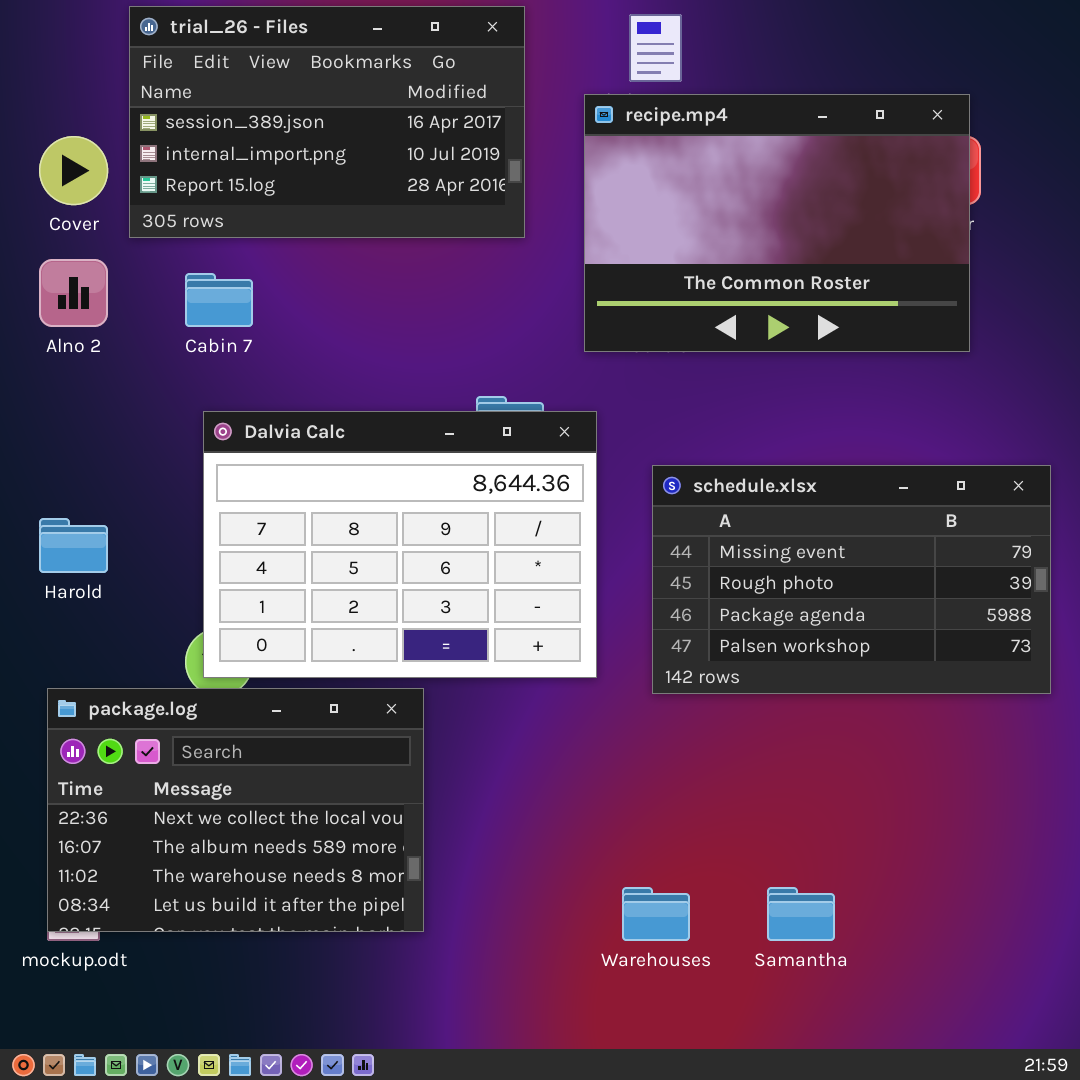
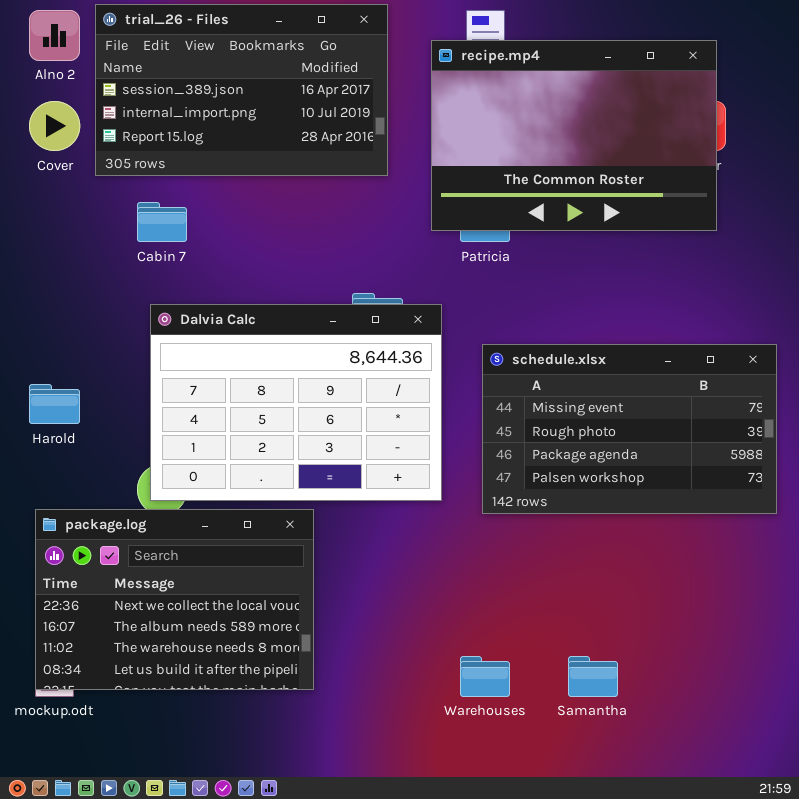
recipe.mp4: [584,94,970,352] -> [431,40,717,231], moved
Alno 2: [39,259,108,327] -> [29,10,80,61], moved

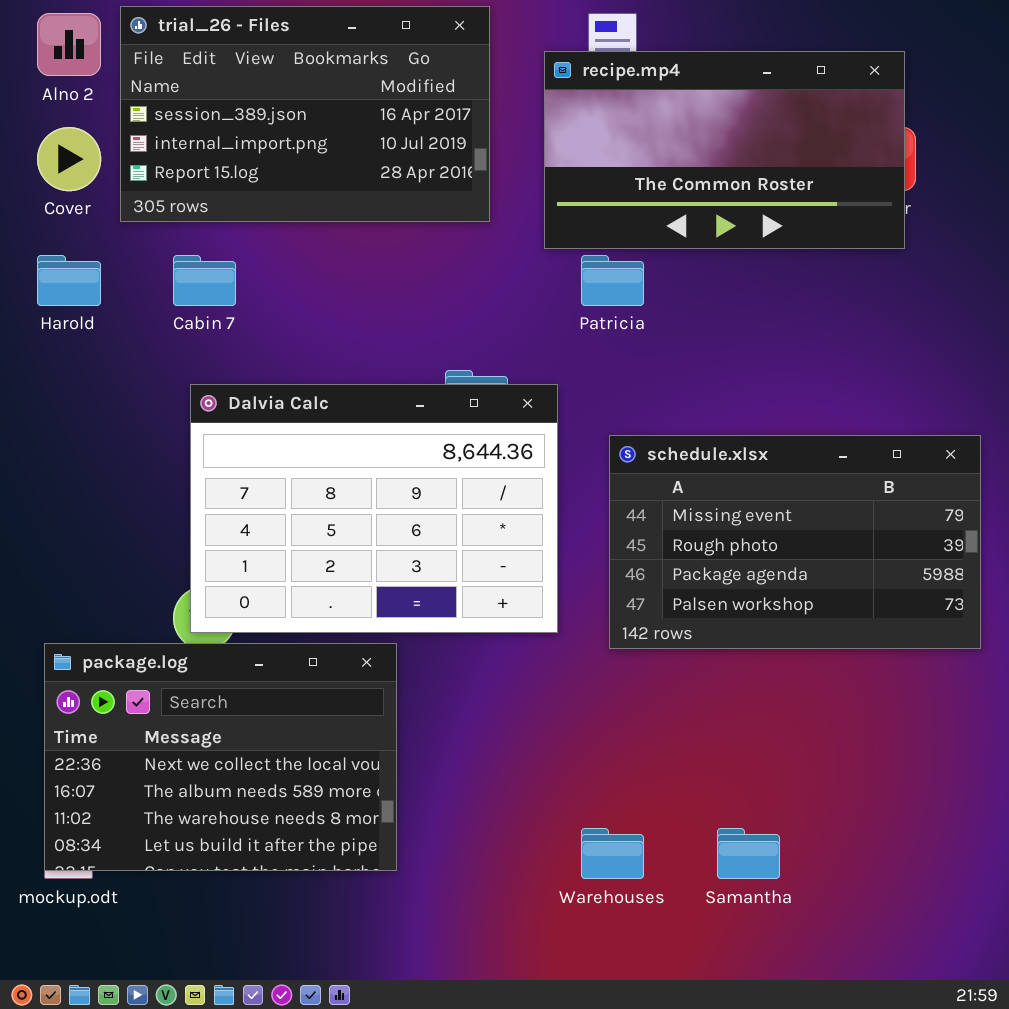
recipe.mp4: [431,40,717,231] -> [544,51,905,249], resized
Harold: [29,384,80,424] -> [37,255,101,306], moved

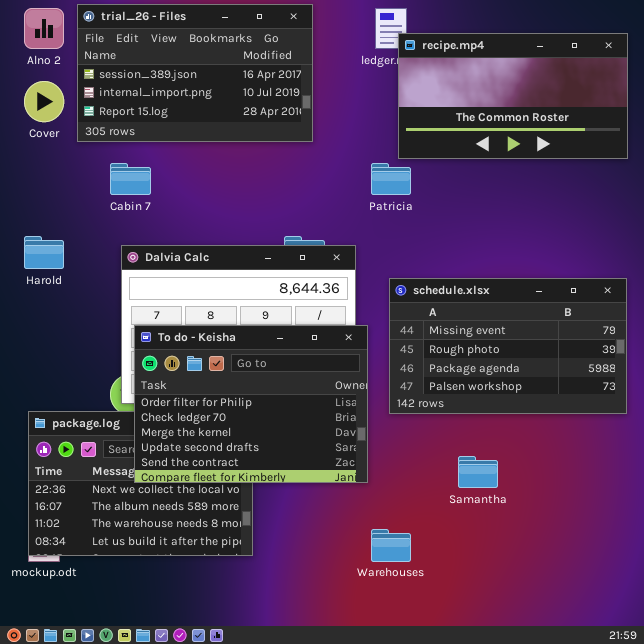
recipe.mp4: [544,51,905,249] -> [398,33,628,159], moved
Harold: [37,255,101,306] -> [24,236,64,269], moved
To do - Keisha: none -> [134,325,368,483], opened
Samantha: [717,828,780,879] -> [458,456,498,488], moved

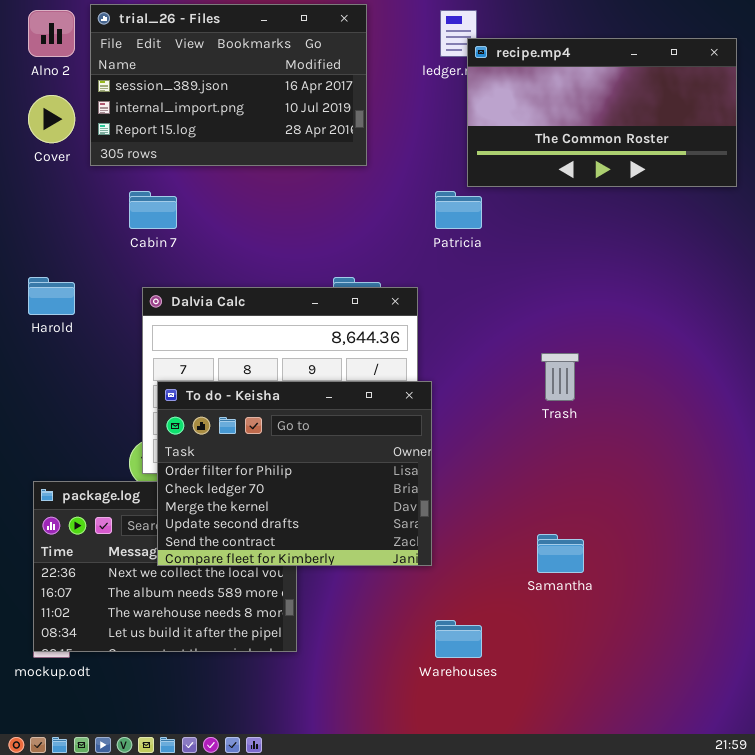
schedule.xlsx: [389,278,627,414] -> none, closed

